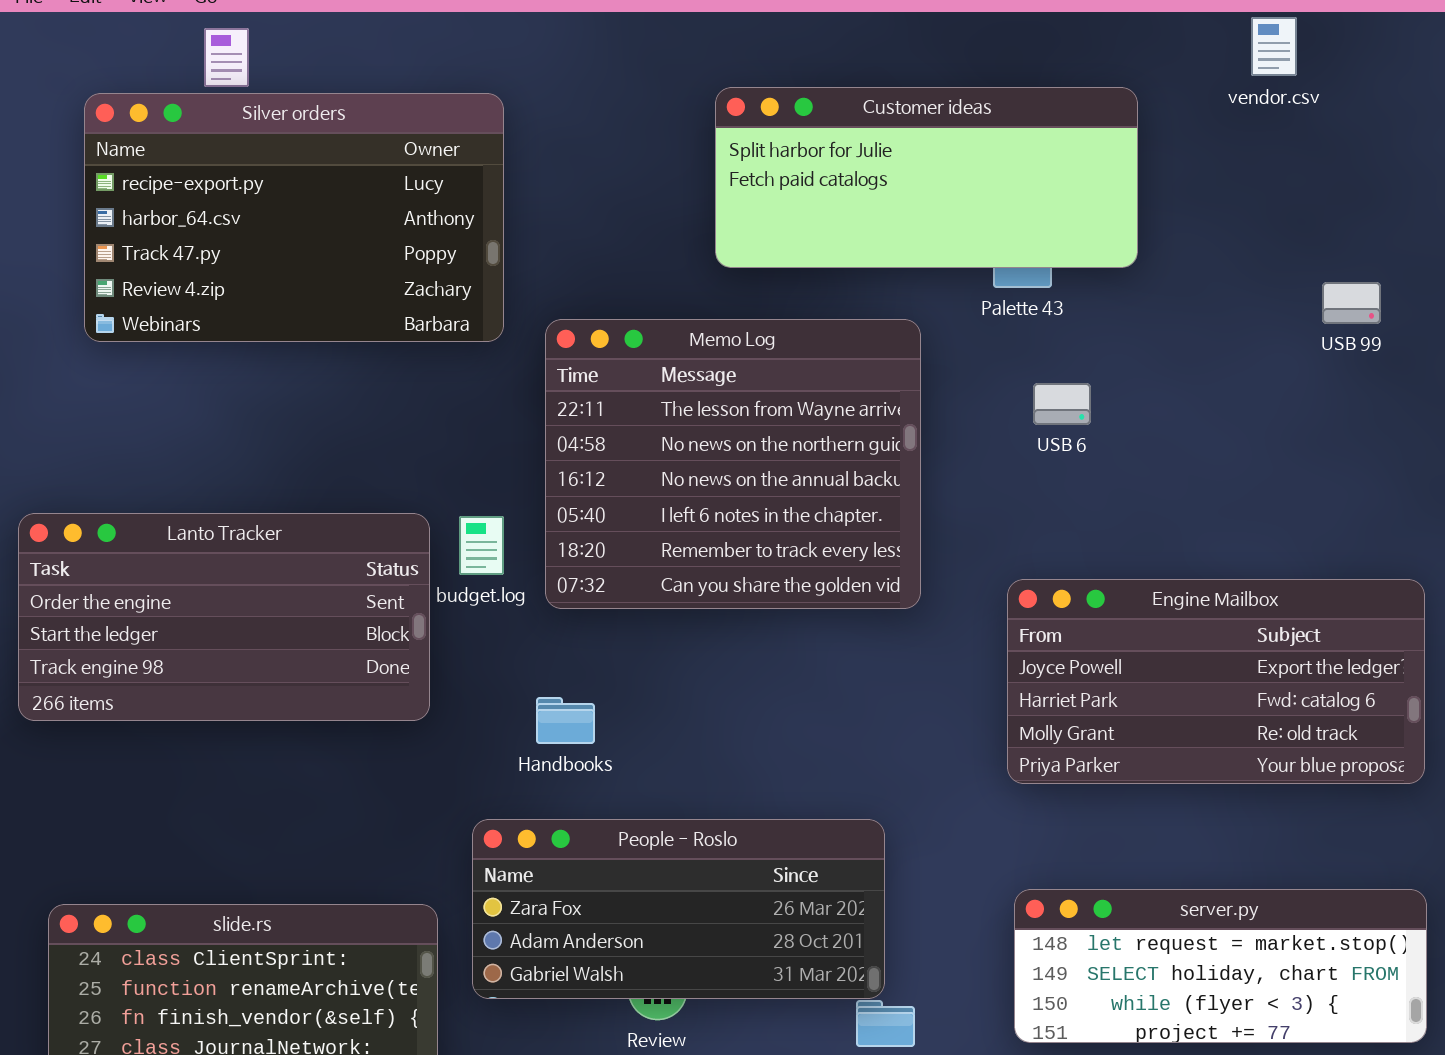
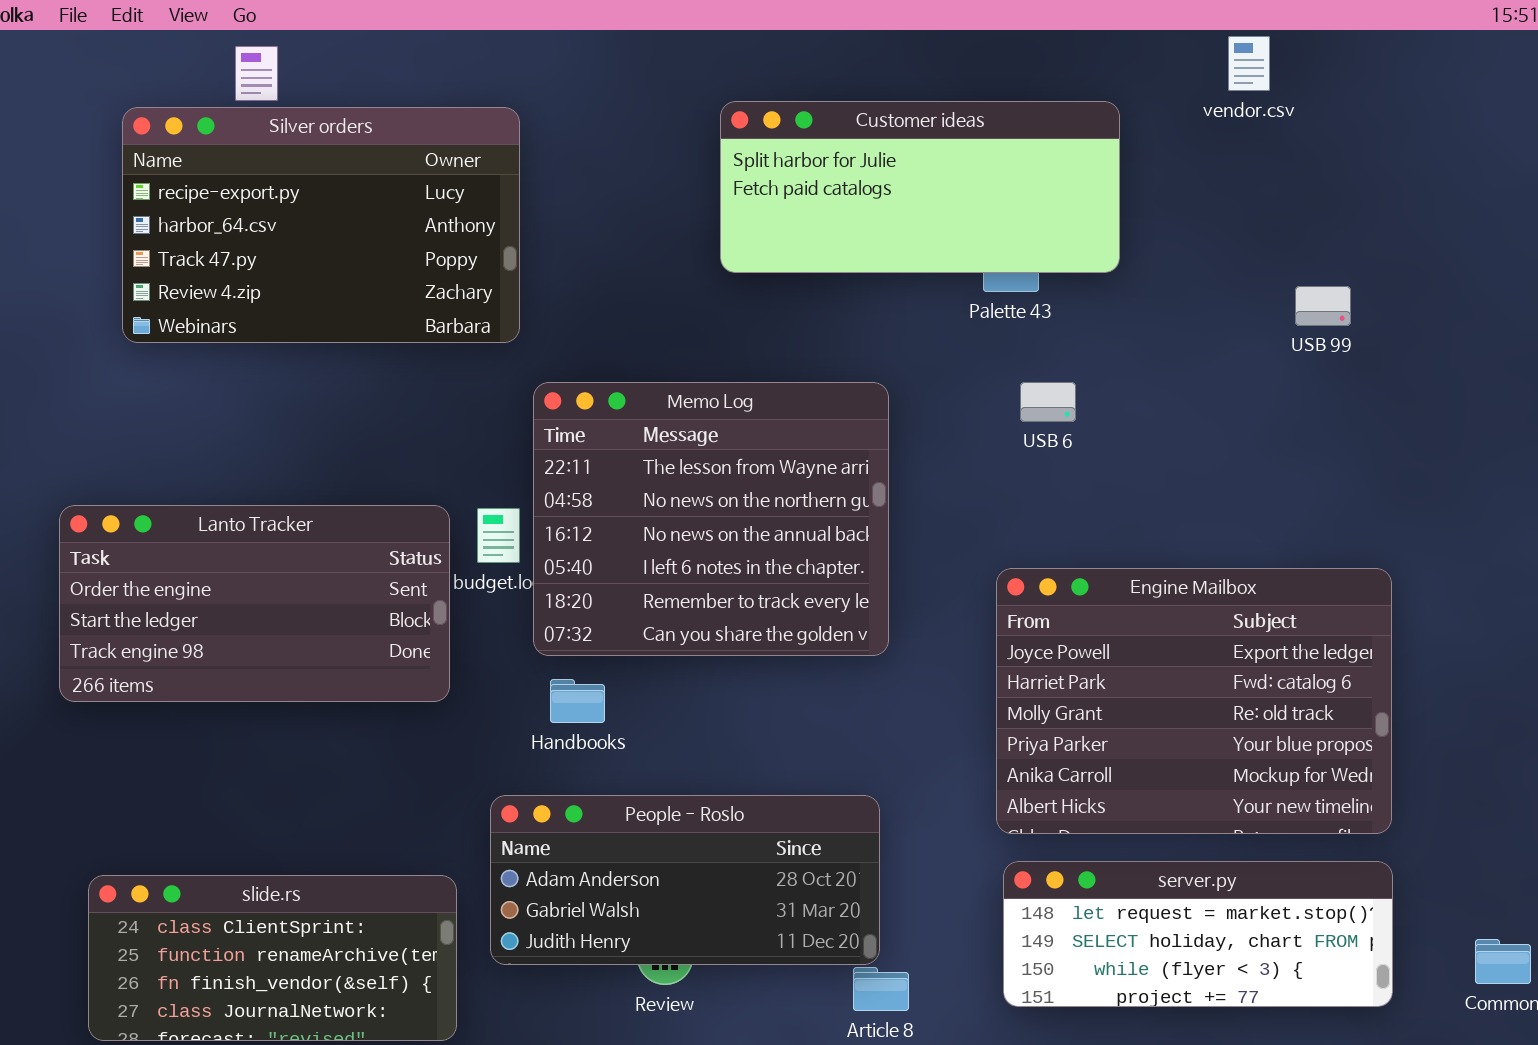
Memo Log: [545,319,921,609] -> [533,382,889,656], moved
Engine Mailbox: [1007,579,1425,784] -> [996,568,1392,834], resized
People - Roslo: [472,819,885,999] -> [490,795,880,965], scrolled down 1 row

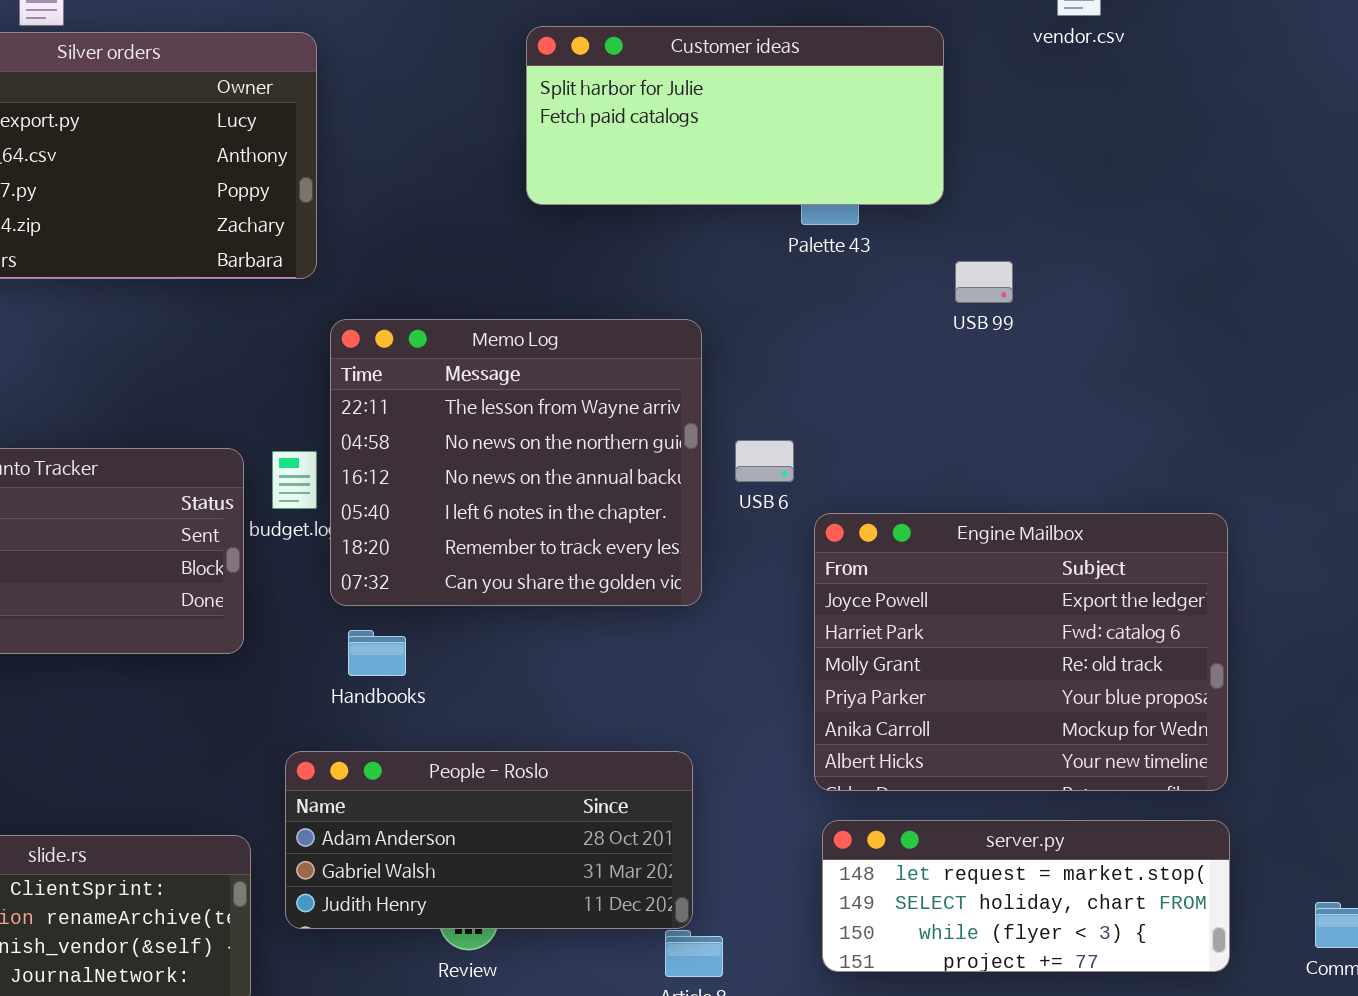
USB 99: [1295,286,1351,326] -> [955,261,1013,303], moved
USB 6: [1020,382,1076,422] -> [735,440,794,482], moved

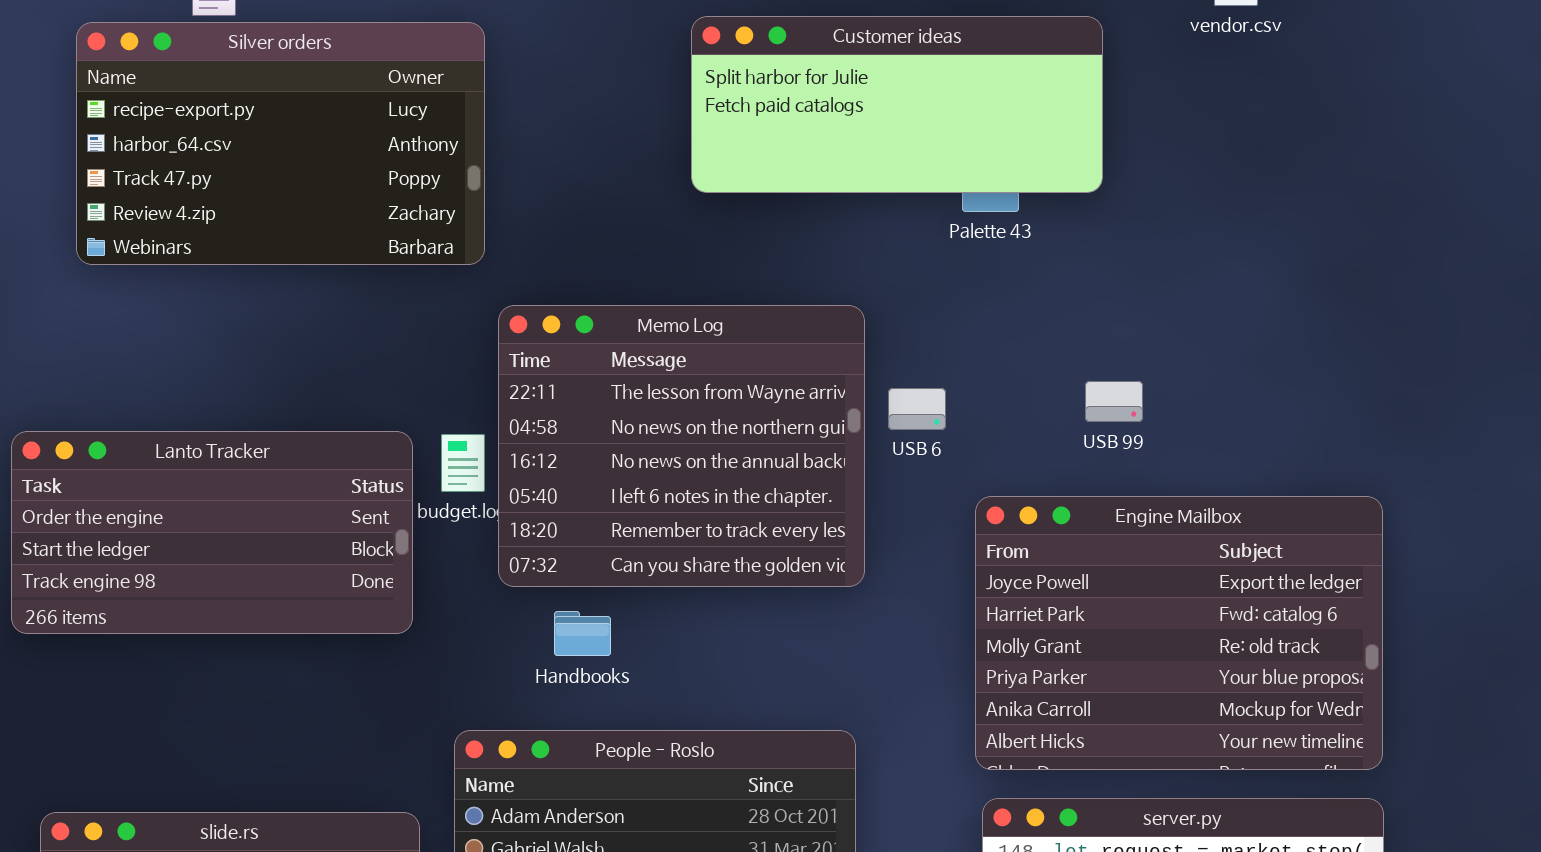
USB 99: [955,261,1013,303] -> [1085,381,1143,422], moved
USB 6: [735,440,794,482] -> [888,388,946,430], moved
Handbooks: [348,630,406,676] -> [554,611,611,656], moved

